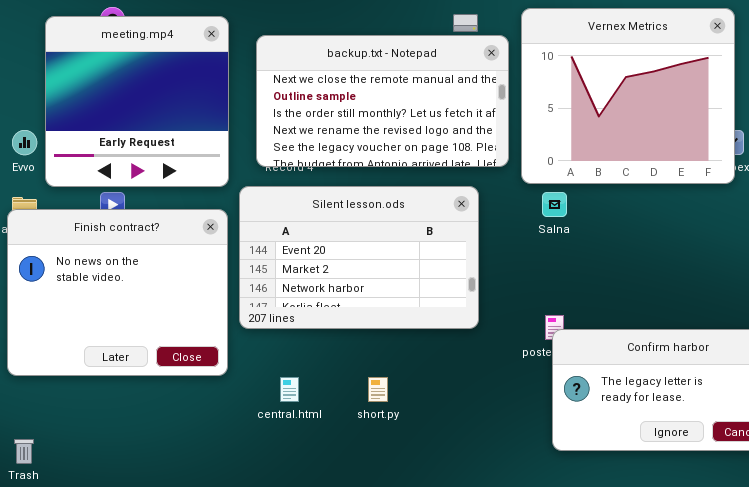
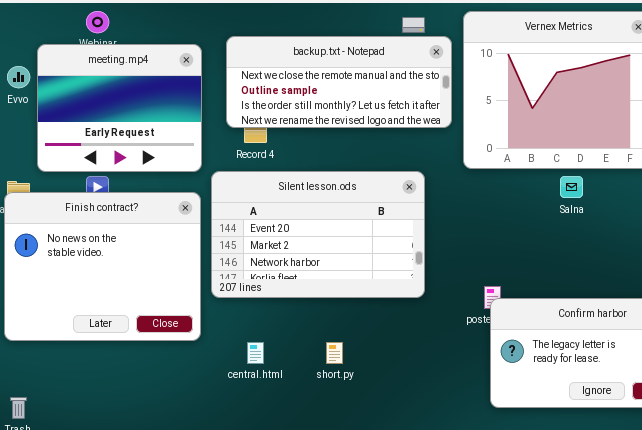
meeting.mp4: [45,16,229,187] -> [37,44,202,172], resized
backup.txt - Notepad: [256,35,509,167] -> [226,36,452,128], resized
Evvo: [12,130,37,155] -> [7,66,30,88], moved
Salna: [542,192,567,217] -> [560,176,583,198], moved

